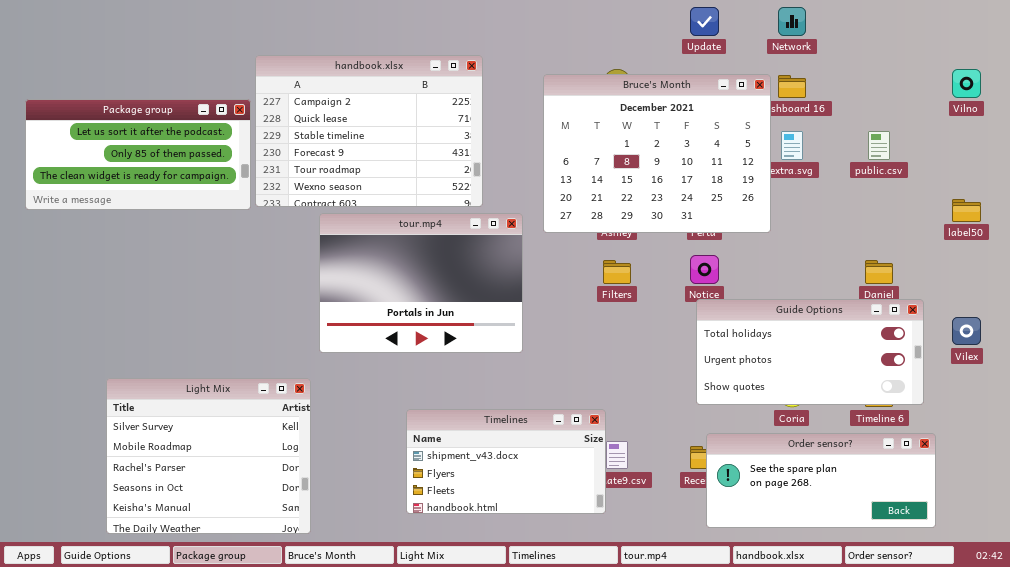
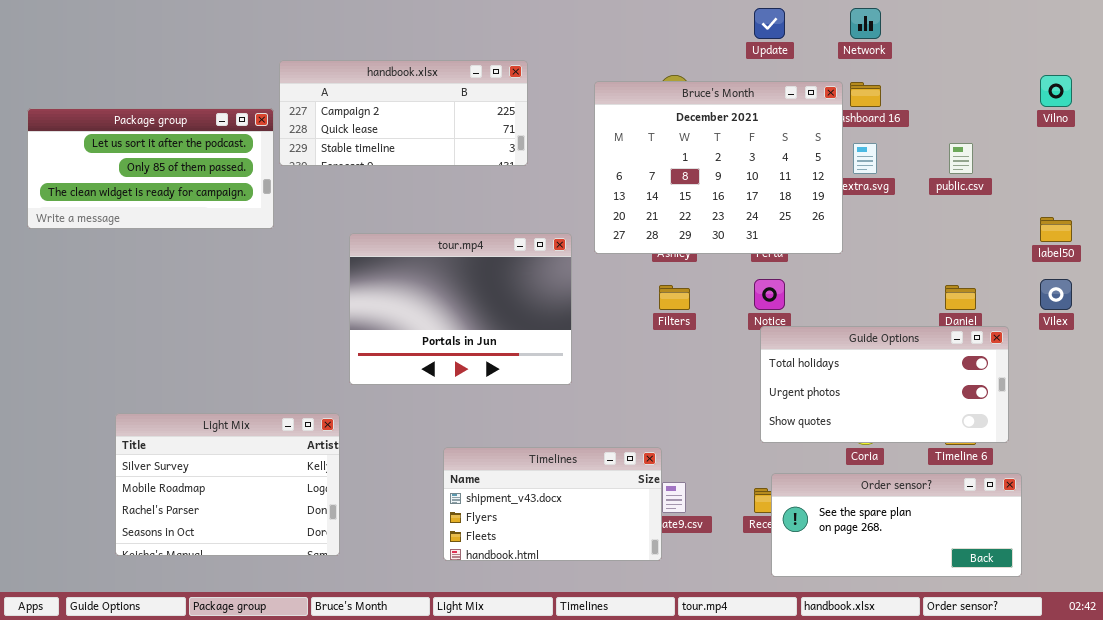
handbook.xlsx: [255,55,483,207] -> [279,60,528,166], resized
Vilex: [952,317,981,345] -> [1040,279,1072,310], moved
Light Mix: [106,378,311,534] -> [115,413,340,556], resized

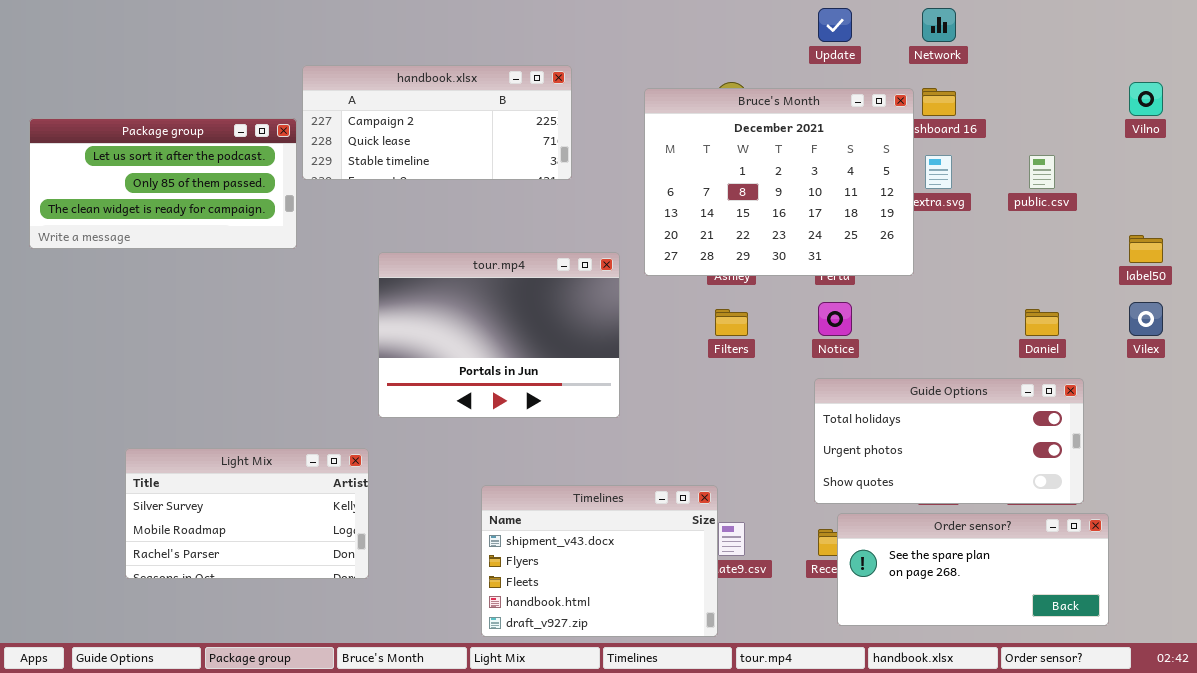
Guide Options: [760,326,1009,443] -> [814,378,1084,504], moved
Light Mix: [115,413,340,556] -> [125,448,369,579], resized
Timelines: [443,447,662,561] -> [481,485,718,637], resized

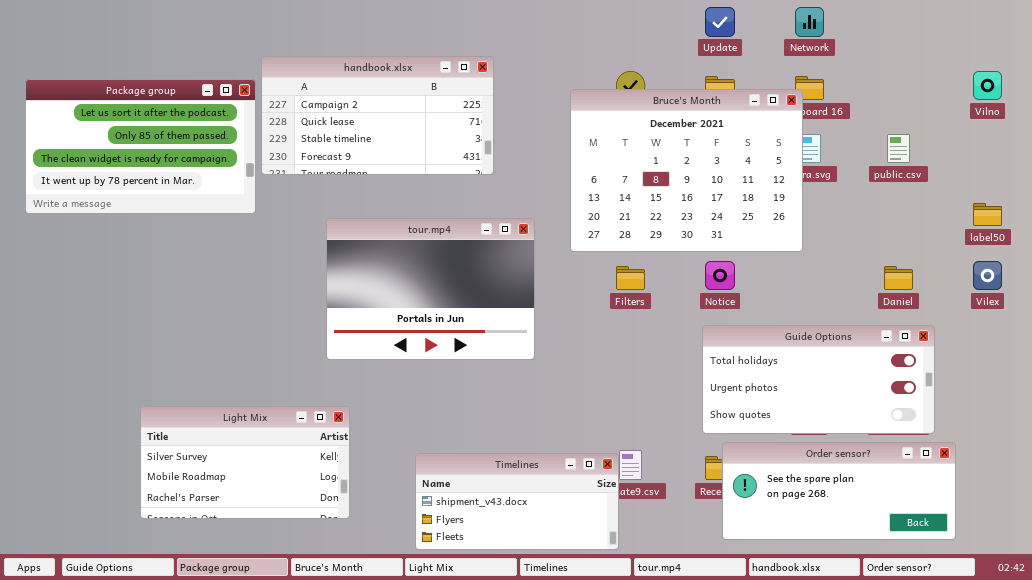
handbook.xlsx: [302,65,572,180] -> [261,56,494,175], resized
Bruce's Month: [644,88,914,276] -> [570,89,803,252], moved
Package group: [29,118,297,249] -> [25,79,256,214], resized
Light Mix: [125,448,369,579] -> [140,406,350,519], moved
Timelines: [481,485,718,637] -> [415,453,619,550], resized

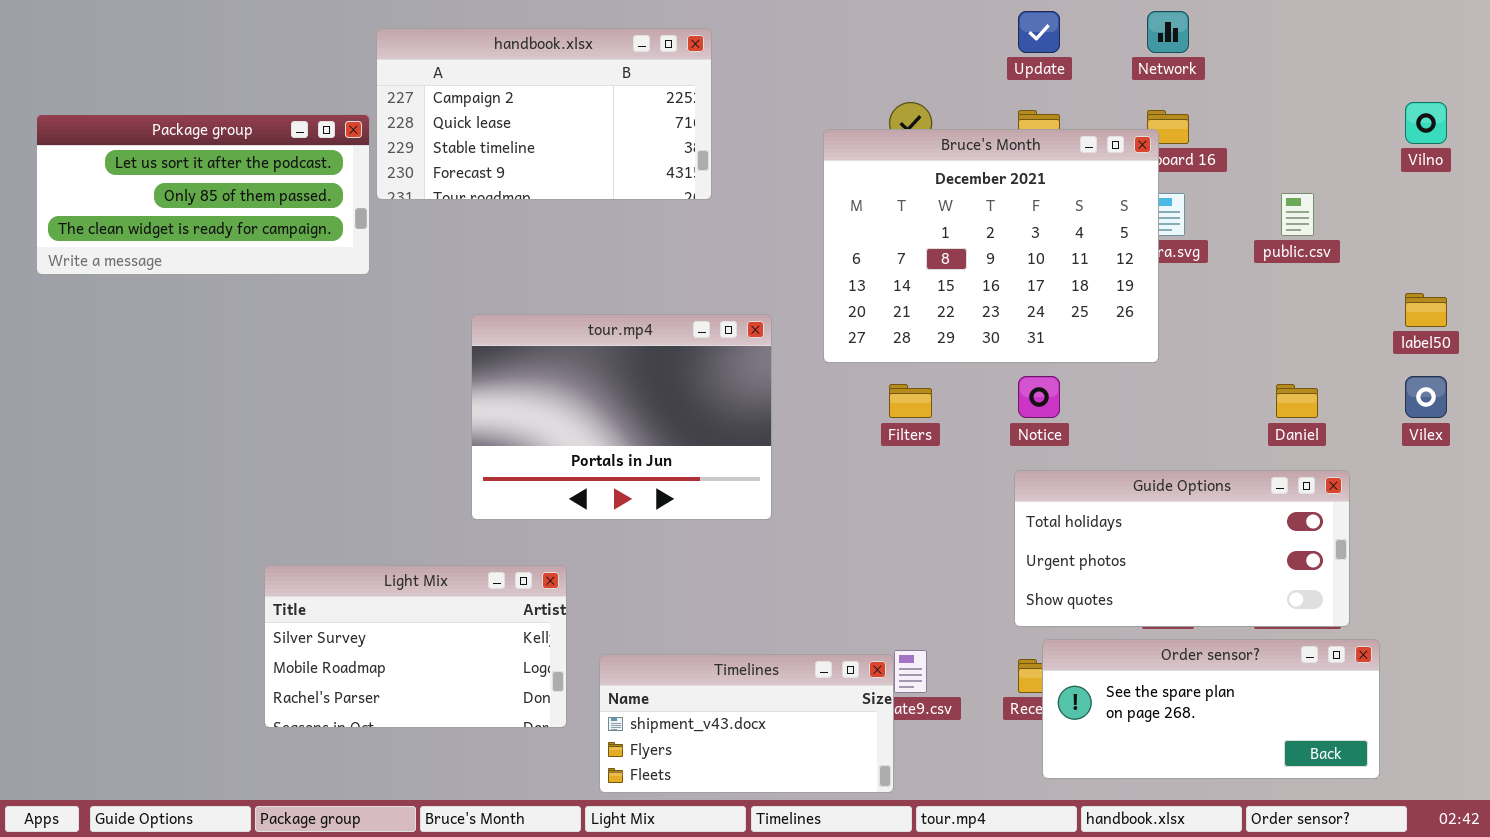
handbook.xlsx: [261,56,494,175] -> [376,28,712,200], moved
Package group: [25,79,256,214] -> [36,114,370,275], resized
Light Mix: [140,406,350,519] -> [264,565,567,728], moved

